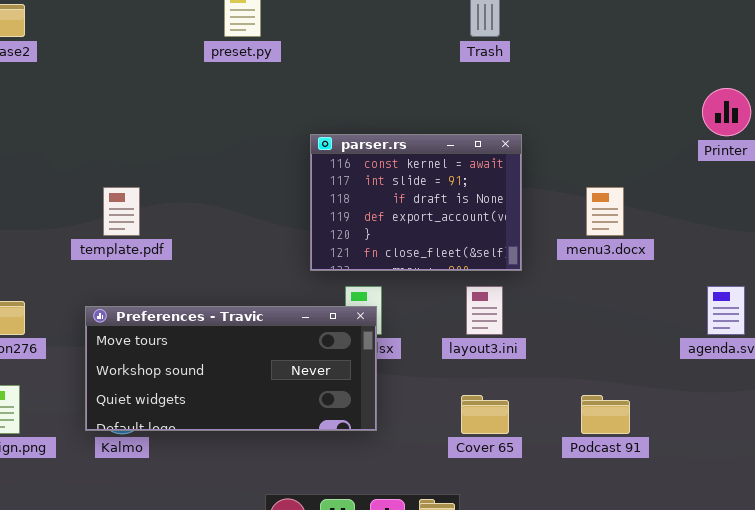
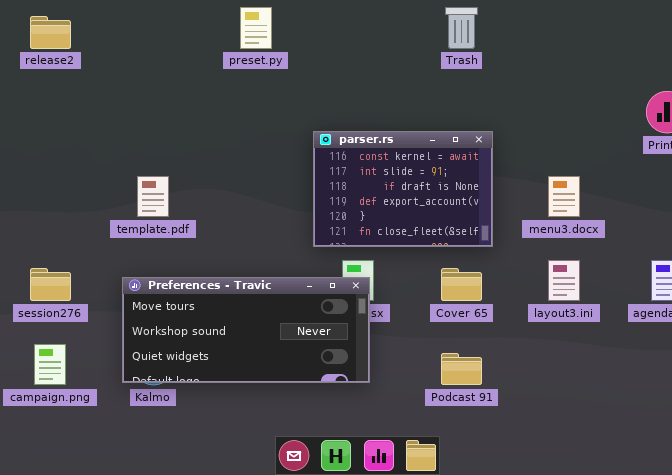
layout3.ini: [466,286,503,335] -> [548,260,580,301], moved
Cover 65: [461,395,509,434] -> [441,268,482,301], moved
Podcast 91: [581,395,630,434] -> [441,353,482,385], moved

